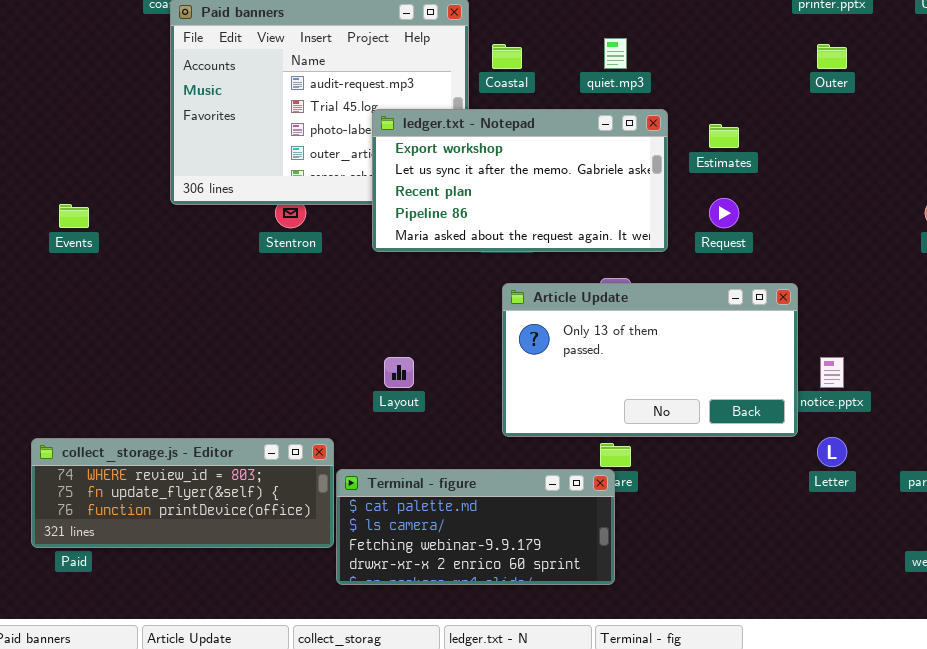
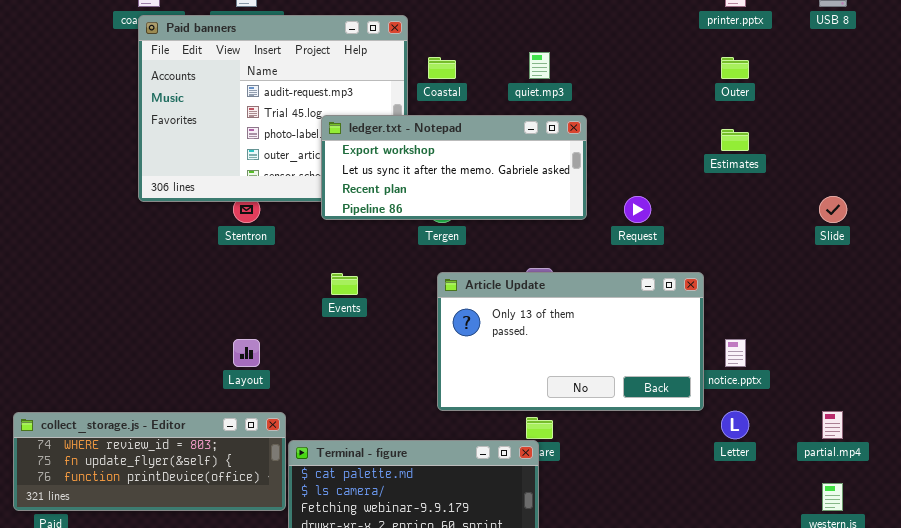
ledger.txt - Notepad: [372,109,668,252] -> [321,115,587,220], resized
Estimates: [709,124,739,148] -> [721,129,749,151], moved
Events: [59,204,89,228] -> [331,273,358,295], moved
Layout: [384,357,414,388] -> [233,339,260,367], moved

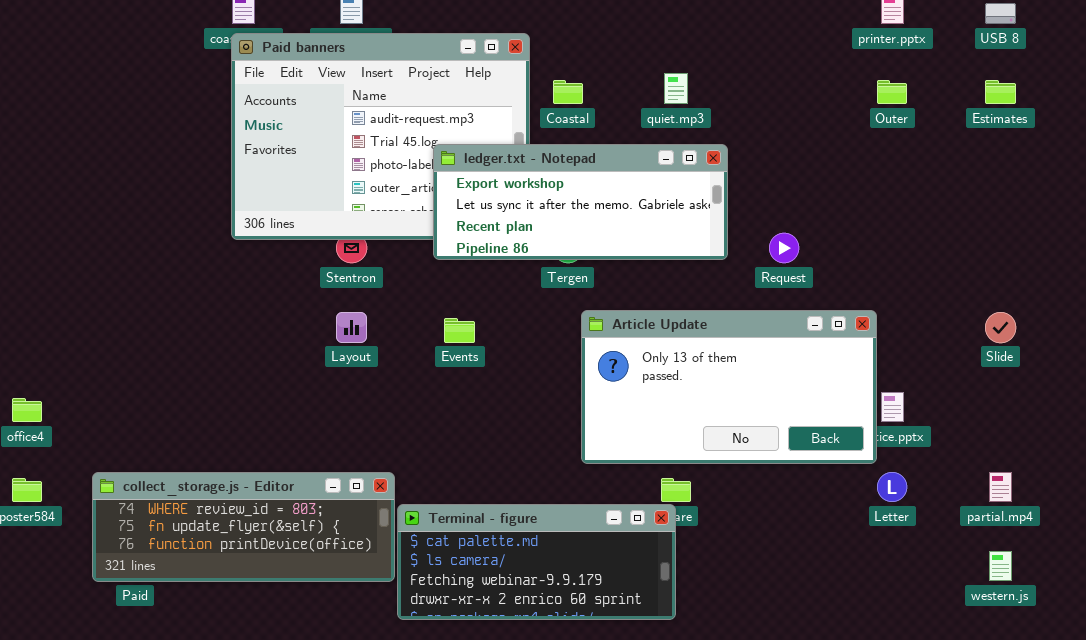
Estimates: [721,129,749,151] -> [985,80,1016,104], moved
Slide: [819,196,847,223] -> [985,312,1016,343], moved
Article Update: [437,272,704,411] -> [581,310,877,464], moved
Layout: [233,339,260,367] -> [336,312,367,343], moved

